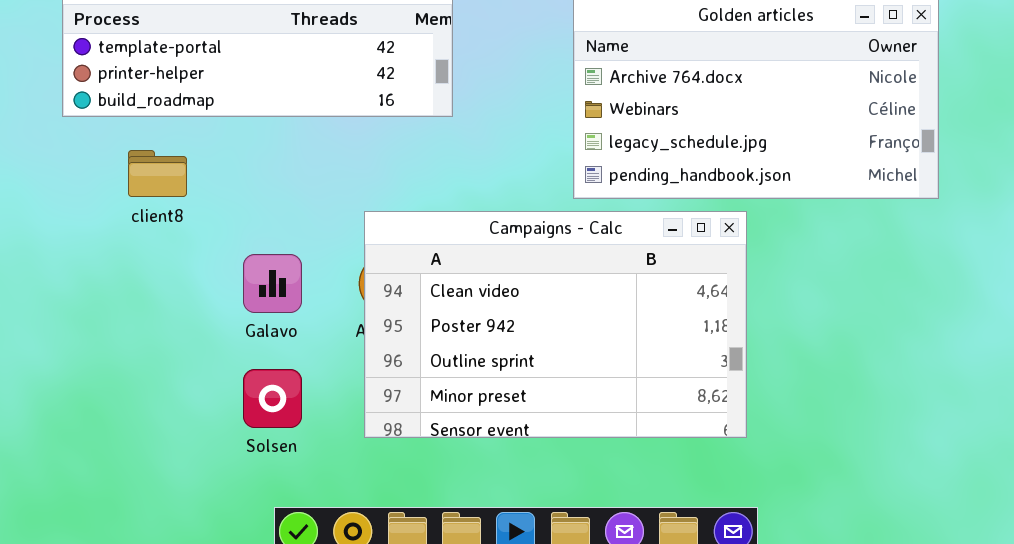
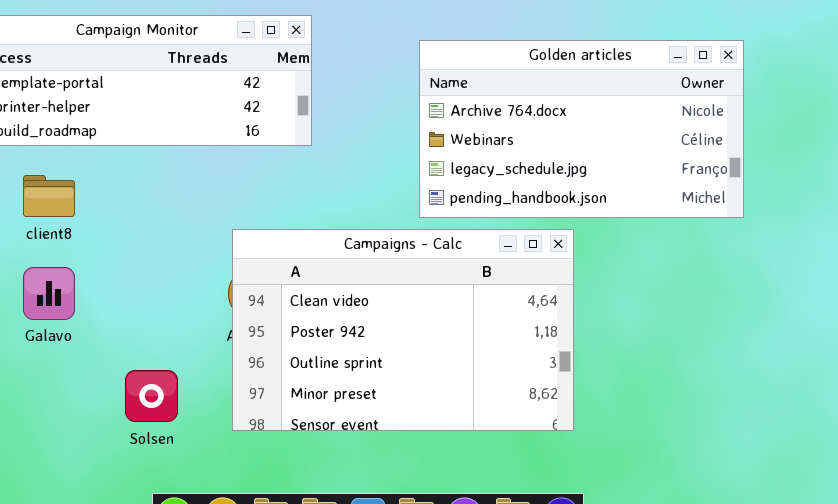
Galavo: [243,254,302,313] -> [23,267,75,320], moved

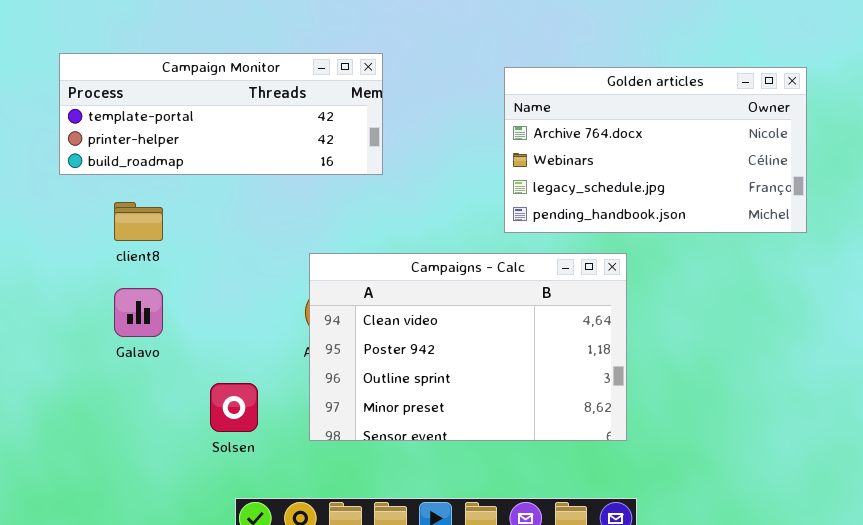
Golden articles: [419,40,744,218] -> [504,67,807,233], moved

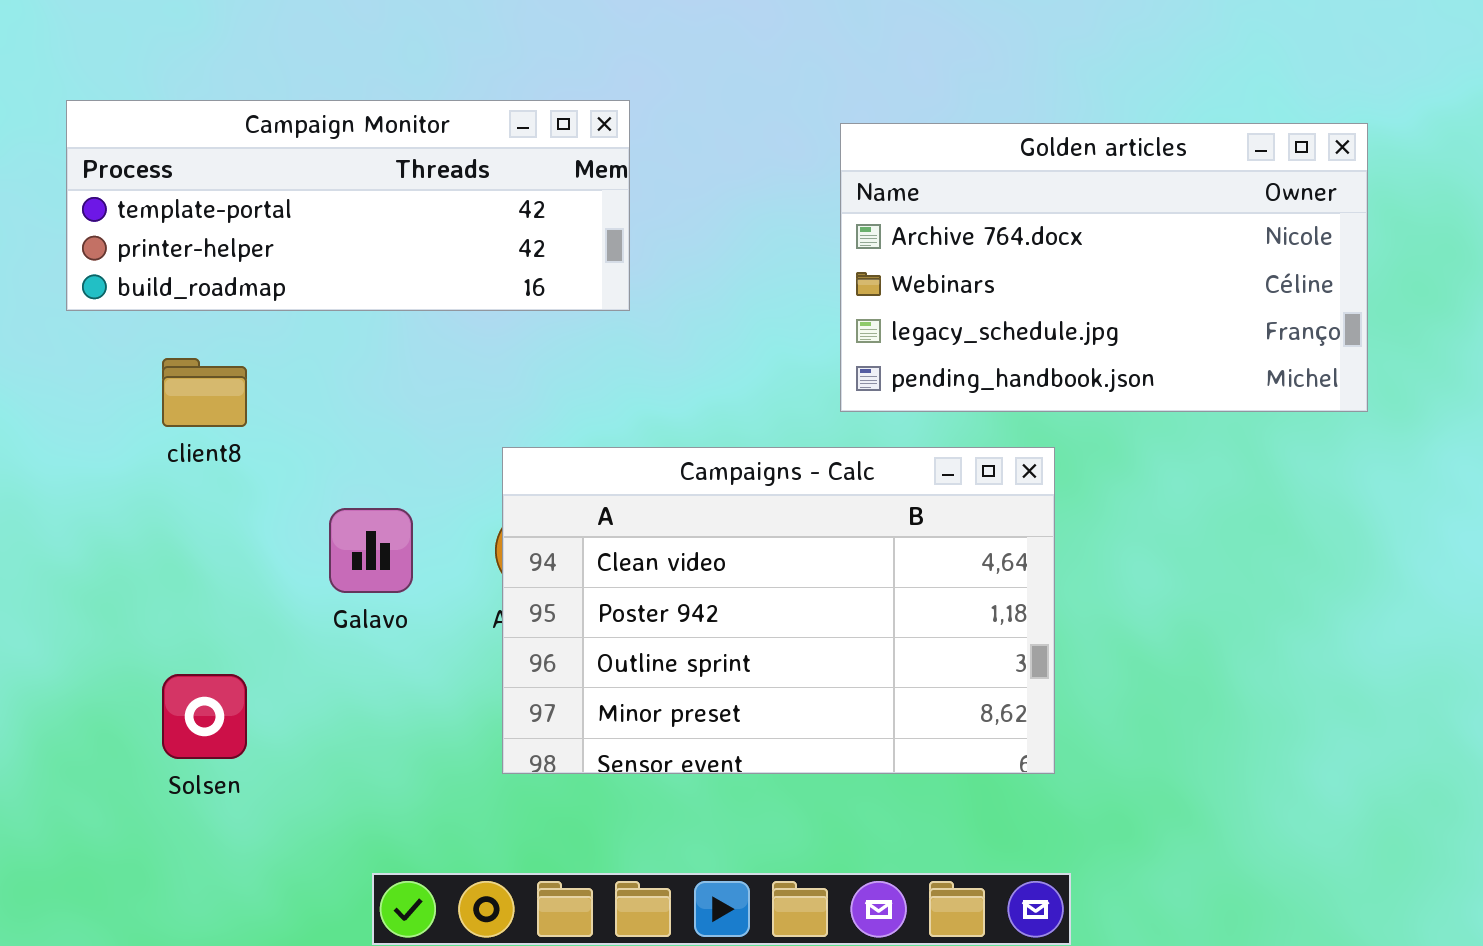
Galavo: [114,288,163,337] -> [329,508,413,593], moved
Solsen: [210,383,258,432] -> [162,674,247,759], moved

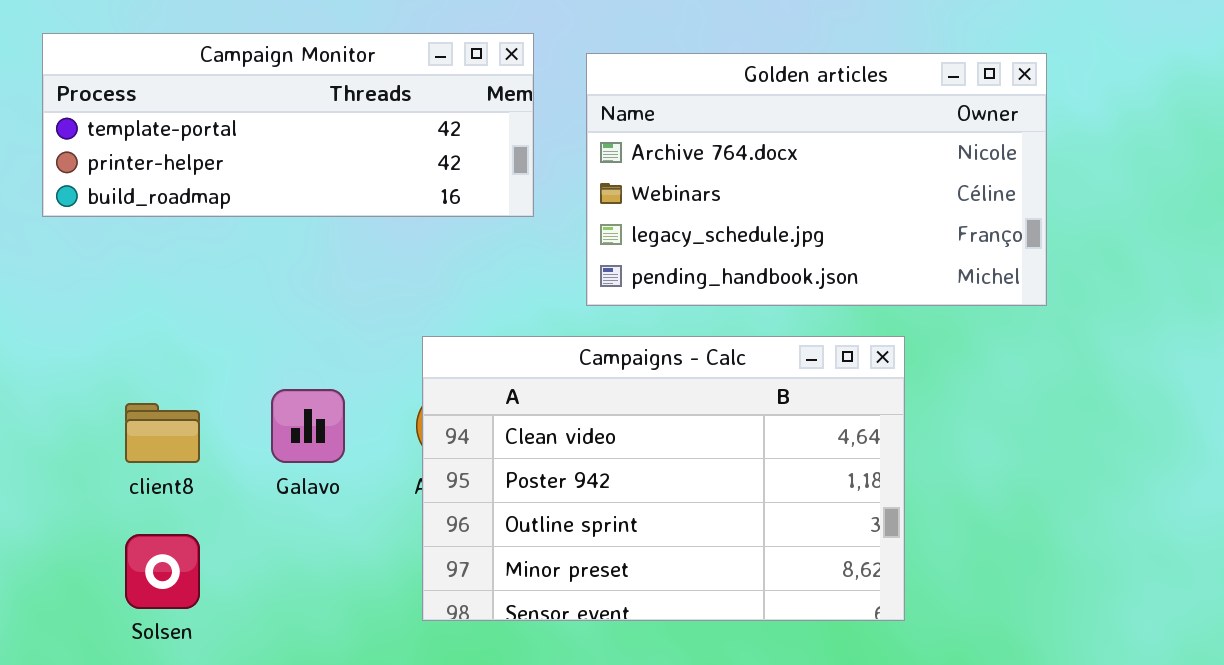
Golden articles: [840,123,1368,412] -> [586,53,1047,306], moved
client8: [162,358,247,427] -> [125,403,200,463], moved

